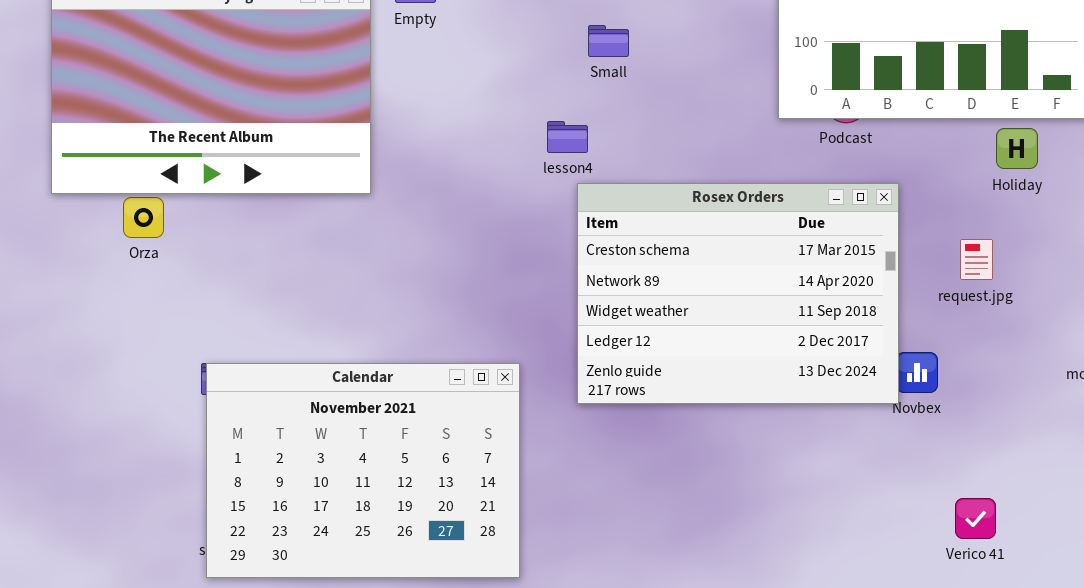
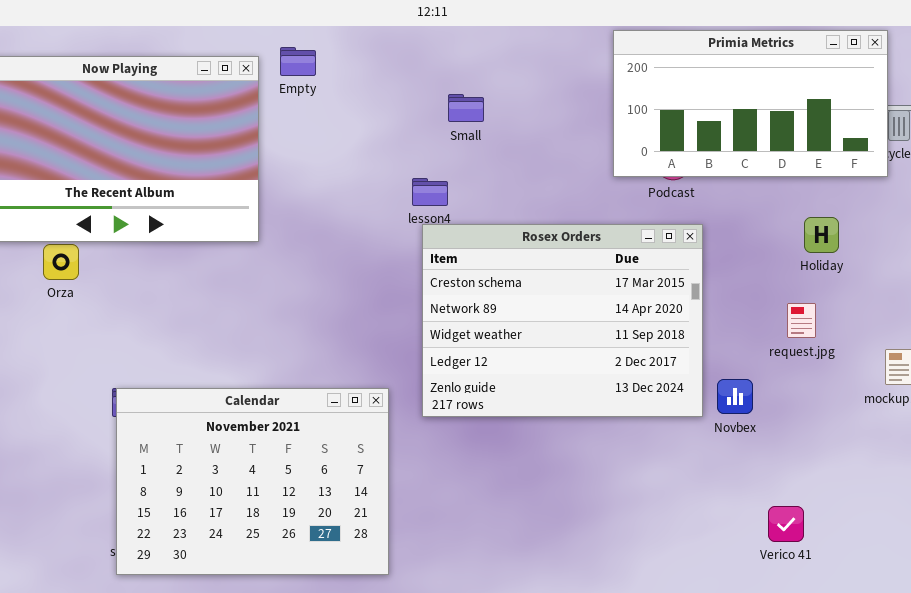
Holiday: [996,128,1038,169] -> [804,217,839,253], moved
Rosex Orders: [577,183,899,404] -> [422,224,703,417], moved
request.jpg: [960,239,993,280] -> [787,303,816,338], moved

